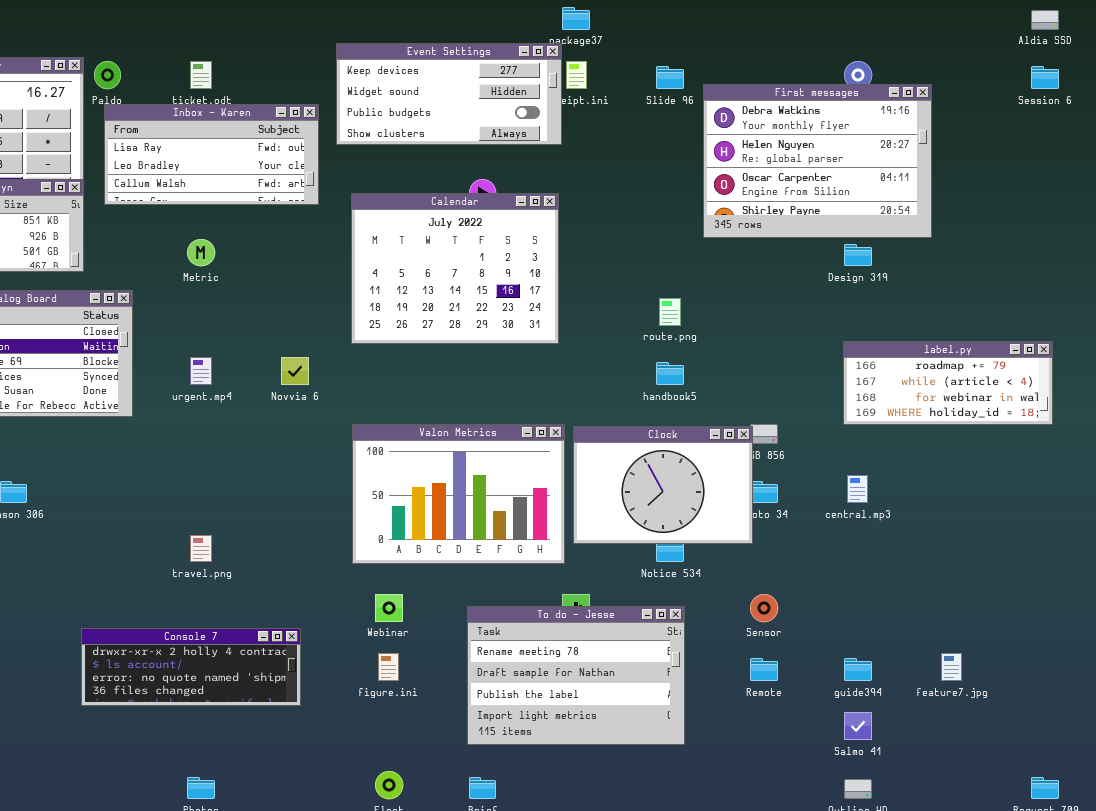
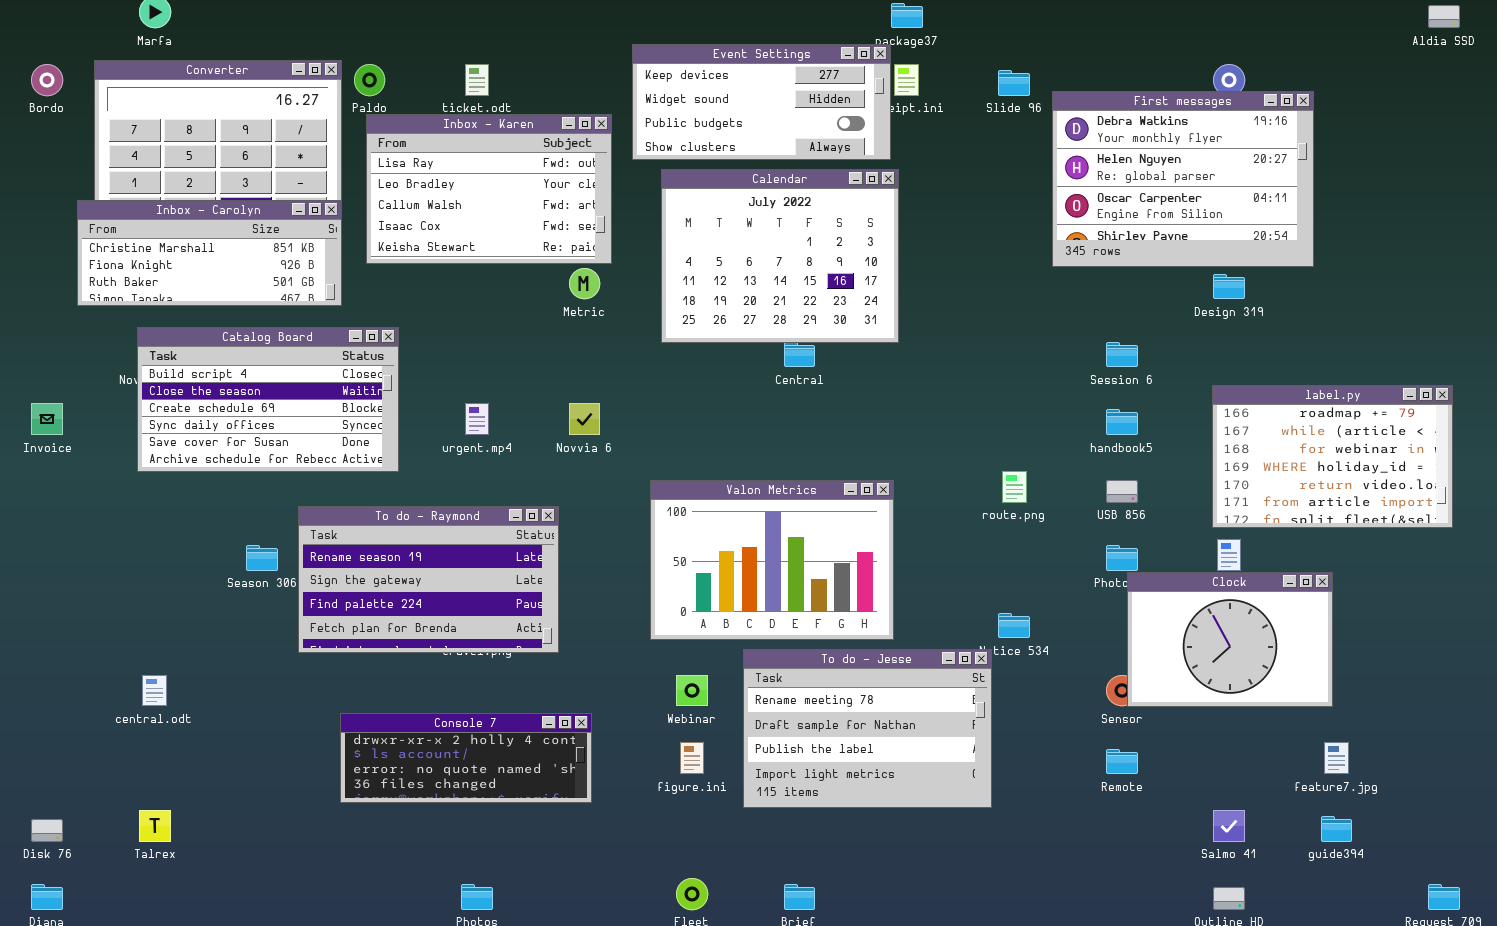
Session 6: [1031,66,1059,89] -> [1106,342,1138,367], moved
Inbox - Karen: [104,104,319,205] -> [366,114,612,264], resized
Calendar: [351,193,559,344] -> [661,169,899,343], moved
Metric: [187,239,215,266] -> [569,268,600,299], moved
route.png: [659,298,681,326] -> [1002,471,1027,503], moved
label.py: [843,341,1053,425] -> [1212,385,1453,528], resized
handbook5: [656,362,684,385] -> [1106,409,1138,435], moved
Clock: [573,426,753,544] -> [1127,572,1333,707], moved
To do - Raymond: none -> [298,506,559,653], opened
To do - Jesse: [467,606,685,745] -> [743,649,992,808], moved
guide394: [844,658,872,681] -> [1321,816,1352,842], moved

